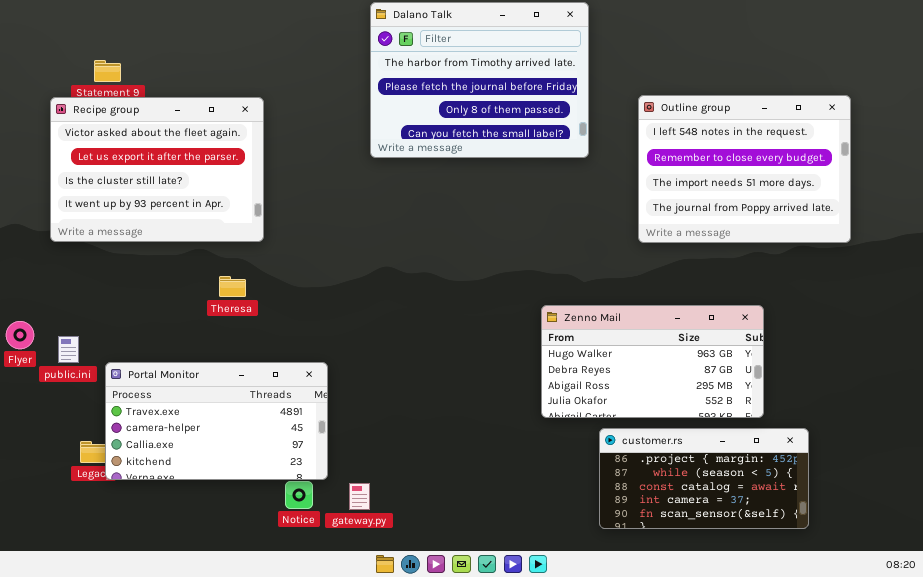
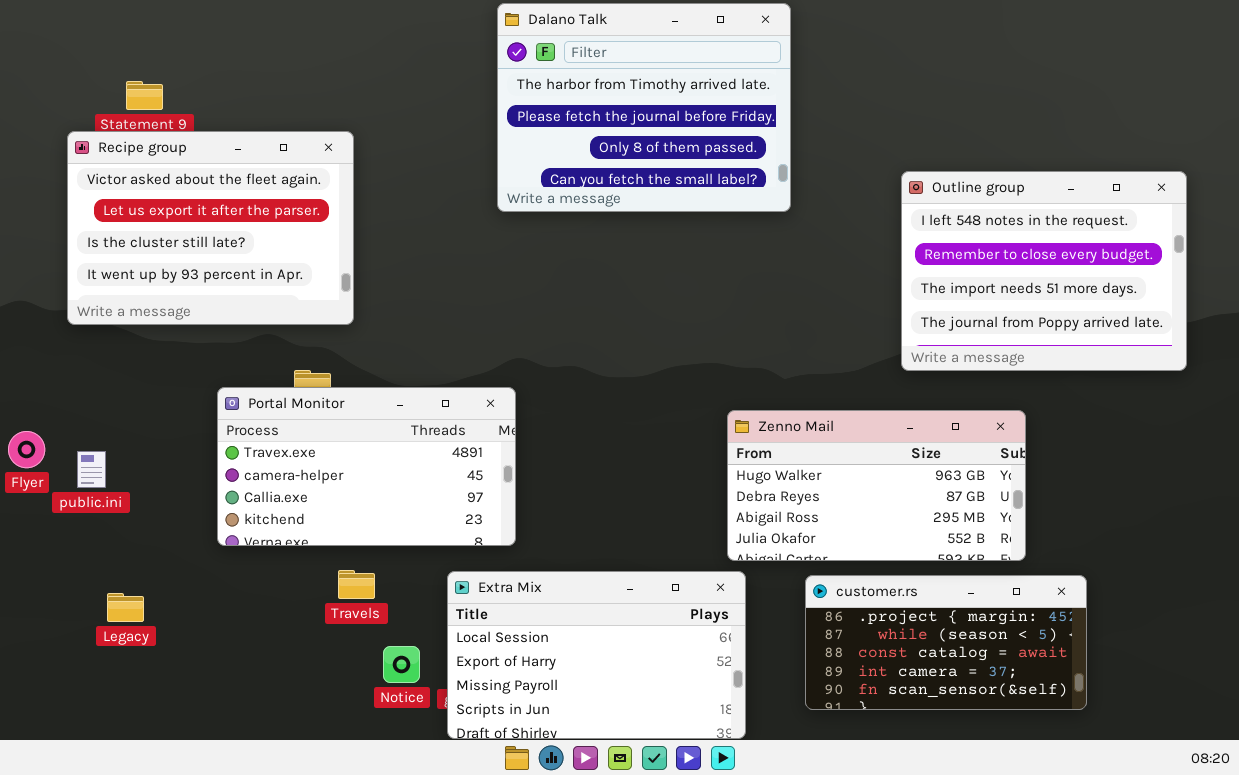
Outline group: [638,95,851,243] -> [901,171,1187,371], moved
Portal Monitor: [105,362,328,480] -> [217,387,516,546], moved
Extra Mix: none -> [447,571,746,739], opened

